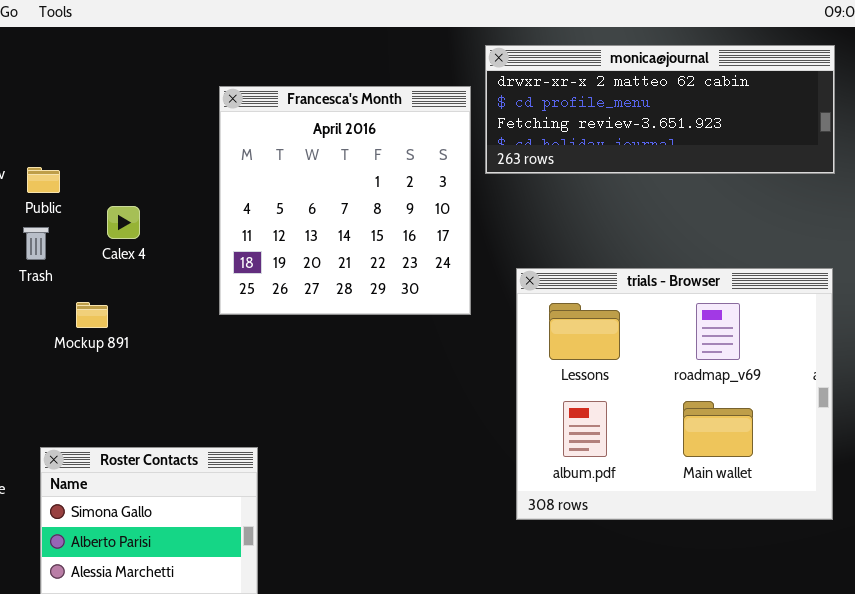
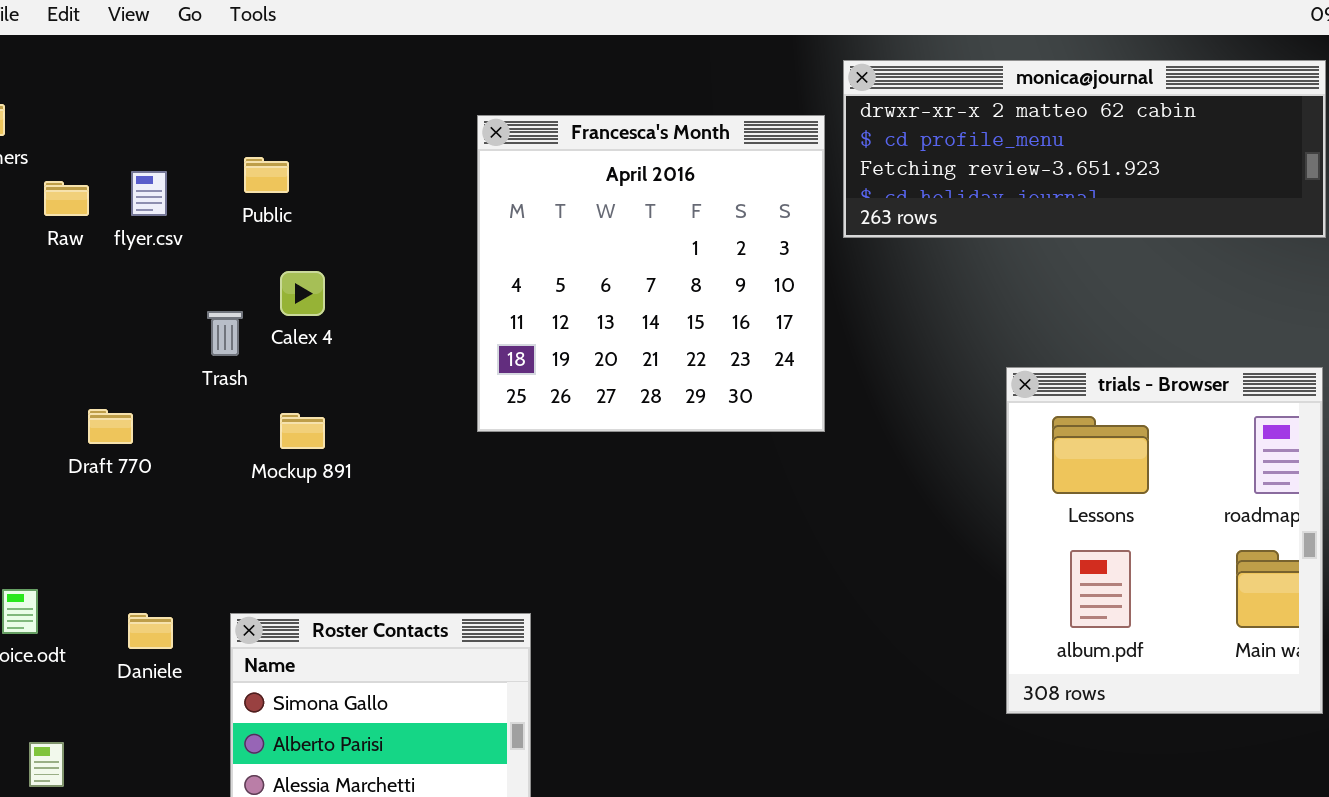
Public: [27,167,60,193] -> [244,157,289,193], moved
Calex 4: [107,206,140,239] -> [280,271,325,316], moved
trials - Browser: [516,268,833,520] -> [1006,367,1323,714], resized

